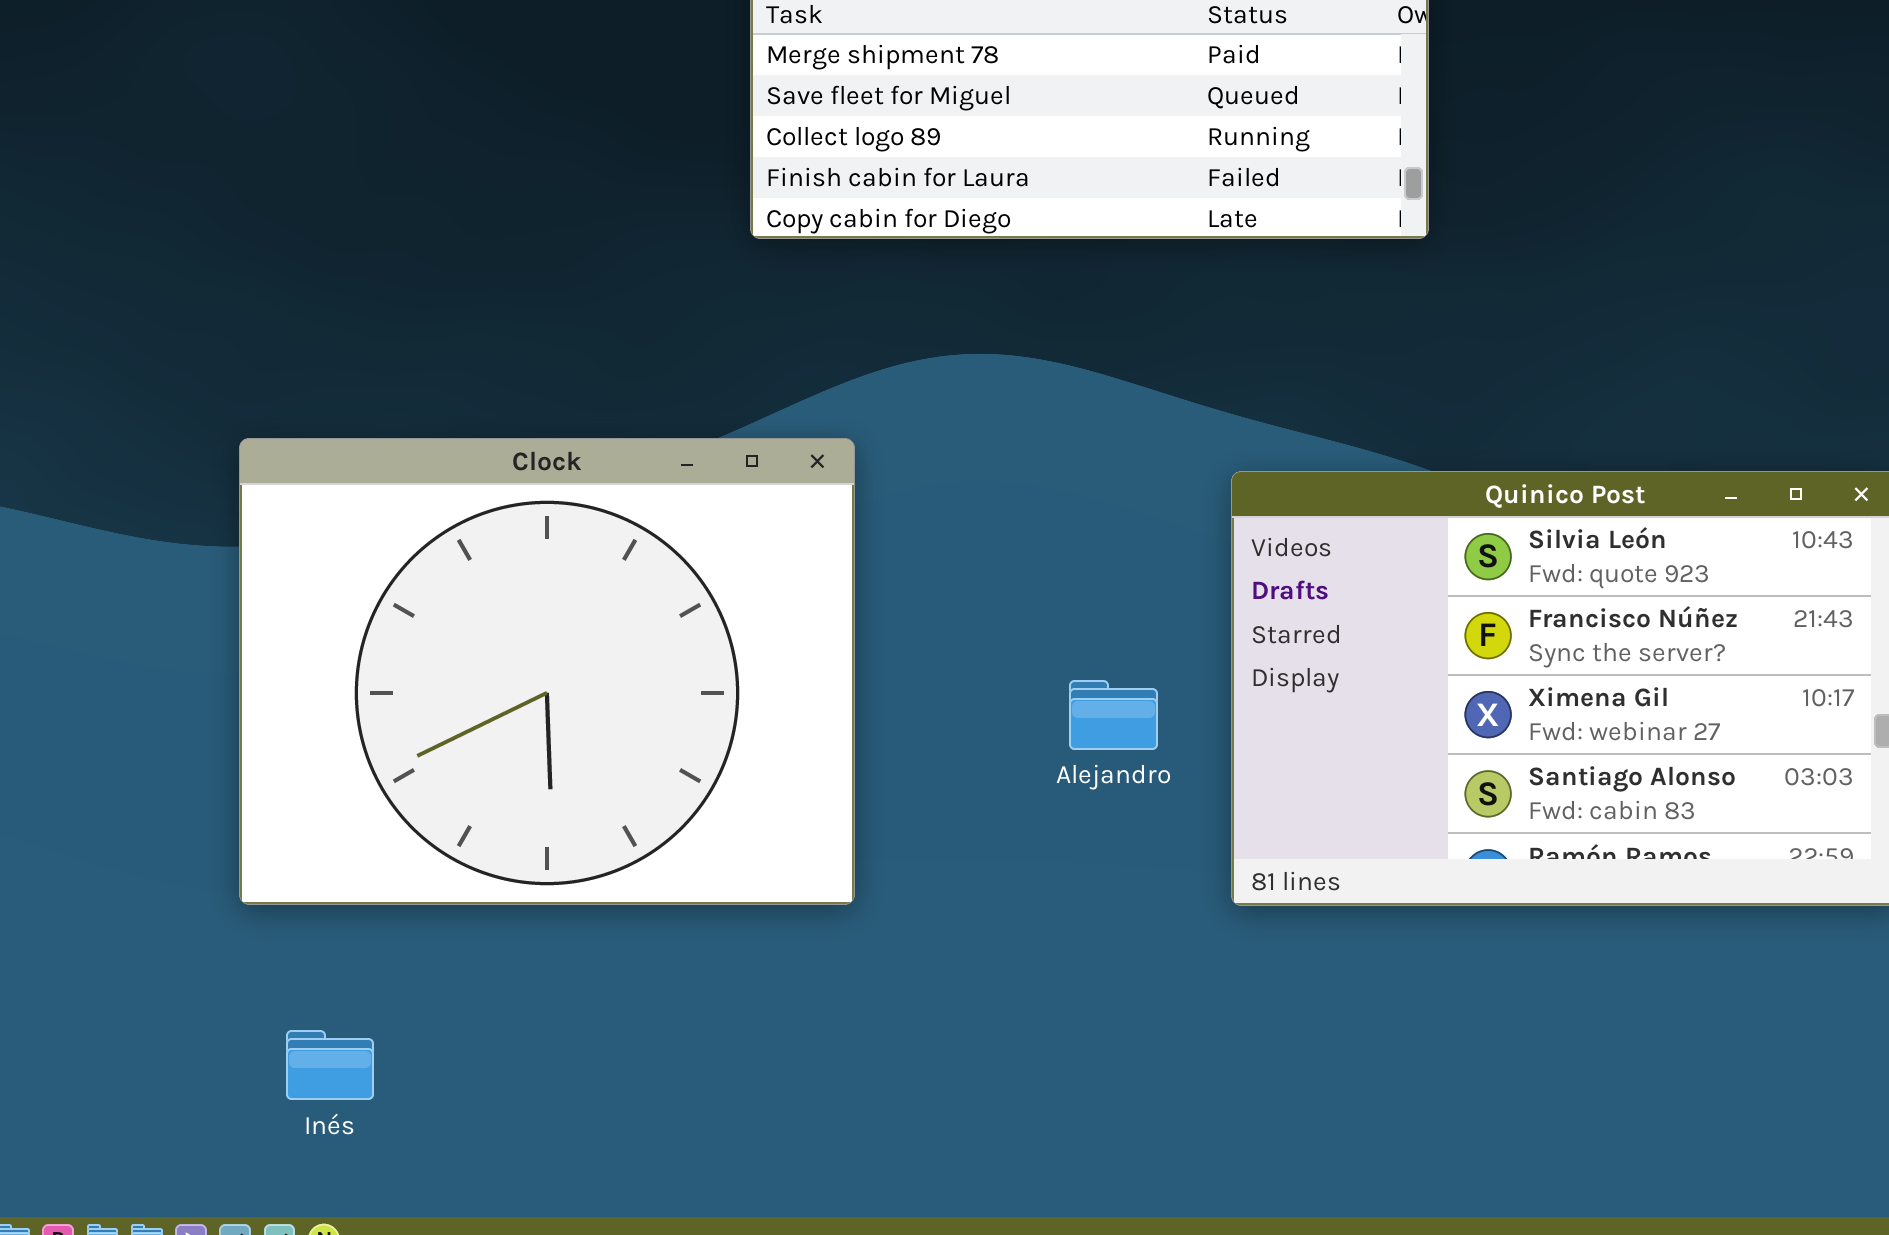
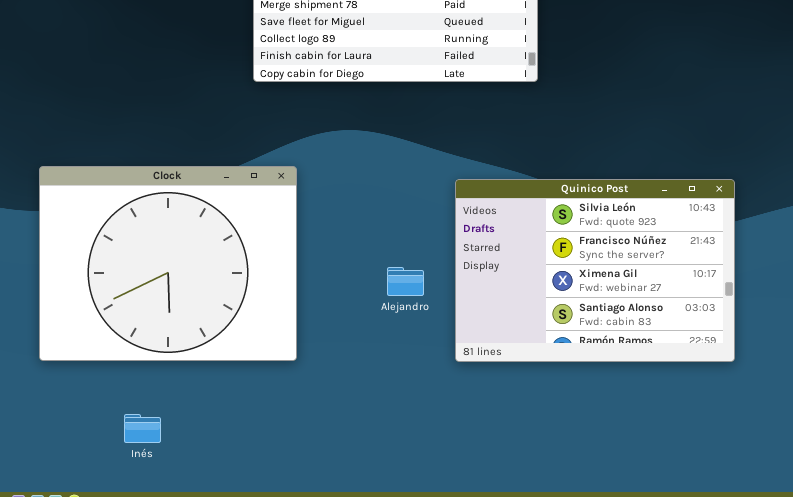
Inés: [286,1030,374,1100] -> [124,414,161,443], moved

